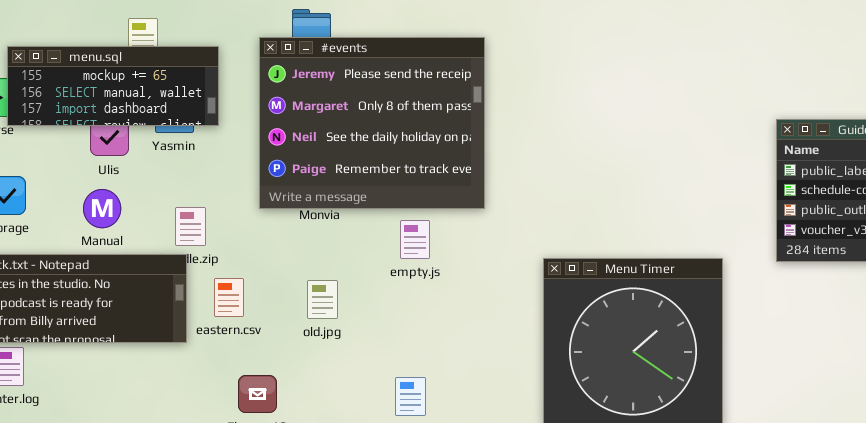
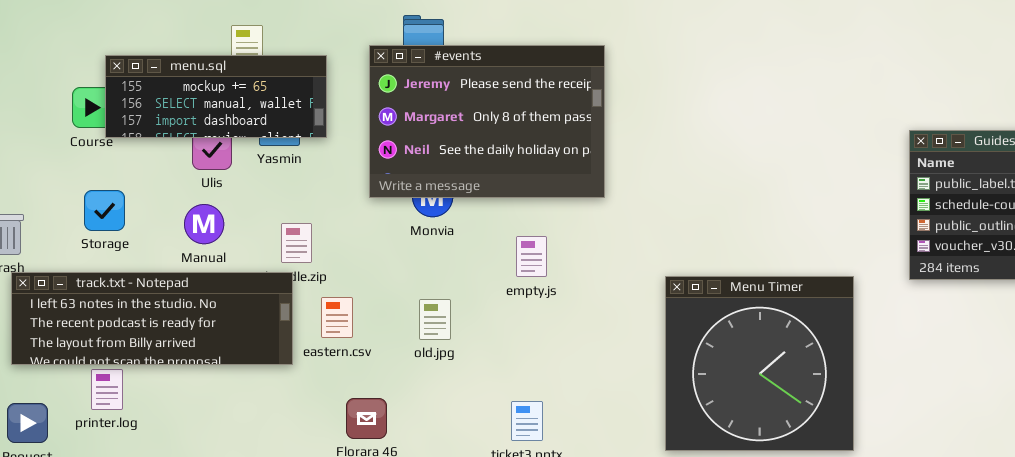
#events: [259,37,485,209] -> [369,45,605,198], resized

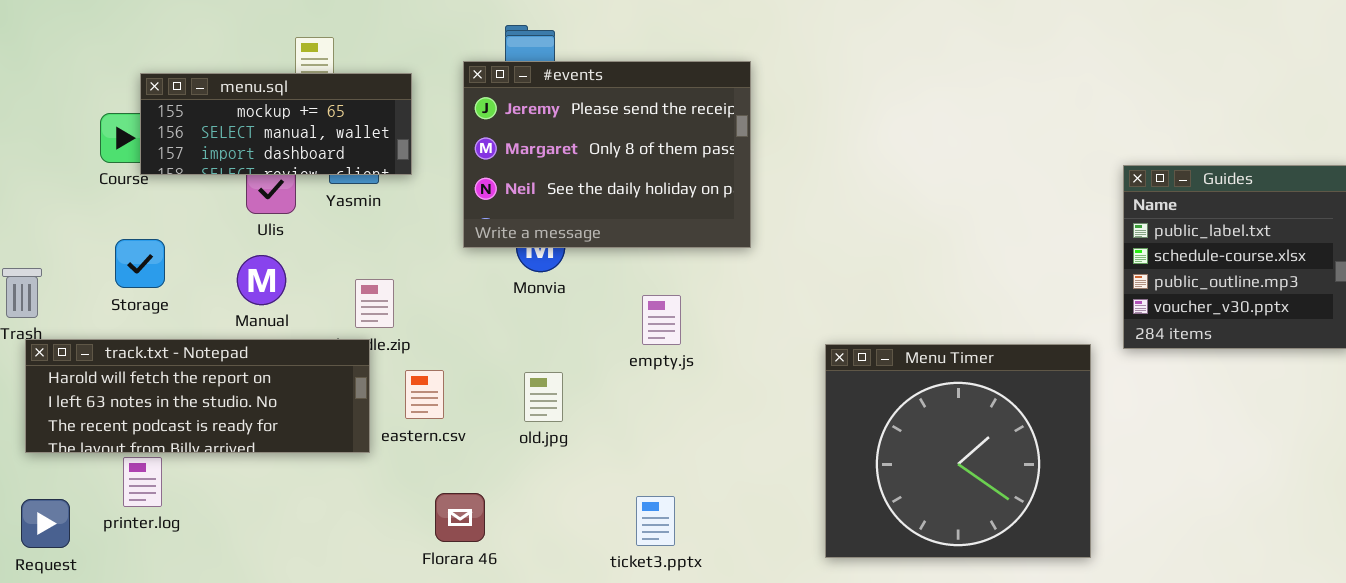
track.txt - Notepad: [11,272,293,365] -> [25,339,370,453], scrolled up 1 row
Menu Timer: [665,276,854,451] -> [825,344,1091,558], resized

